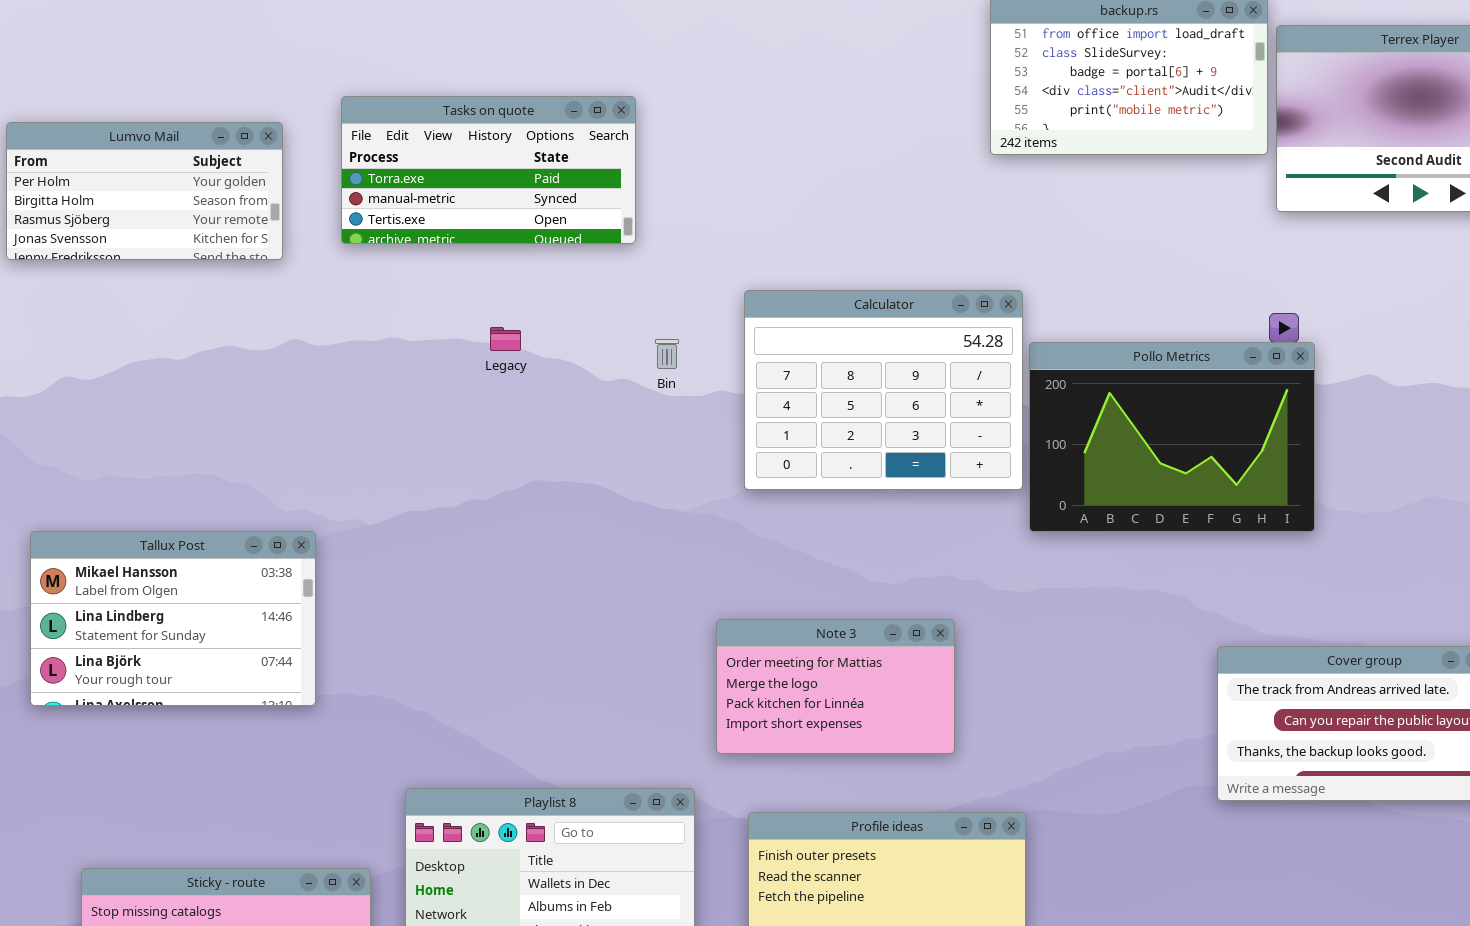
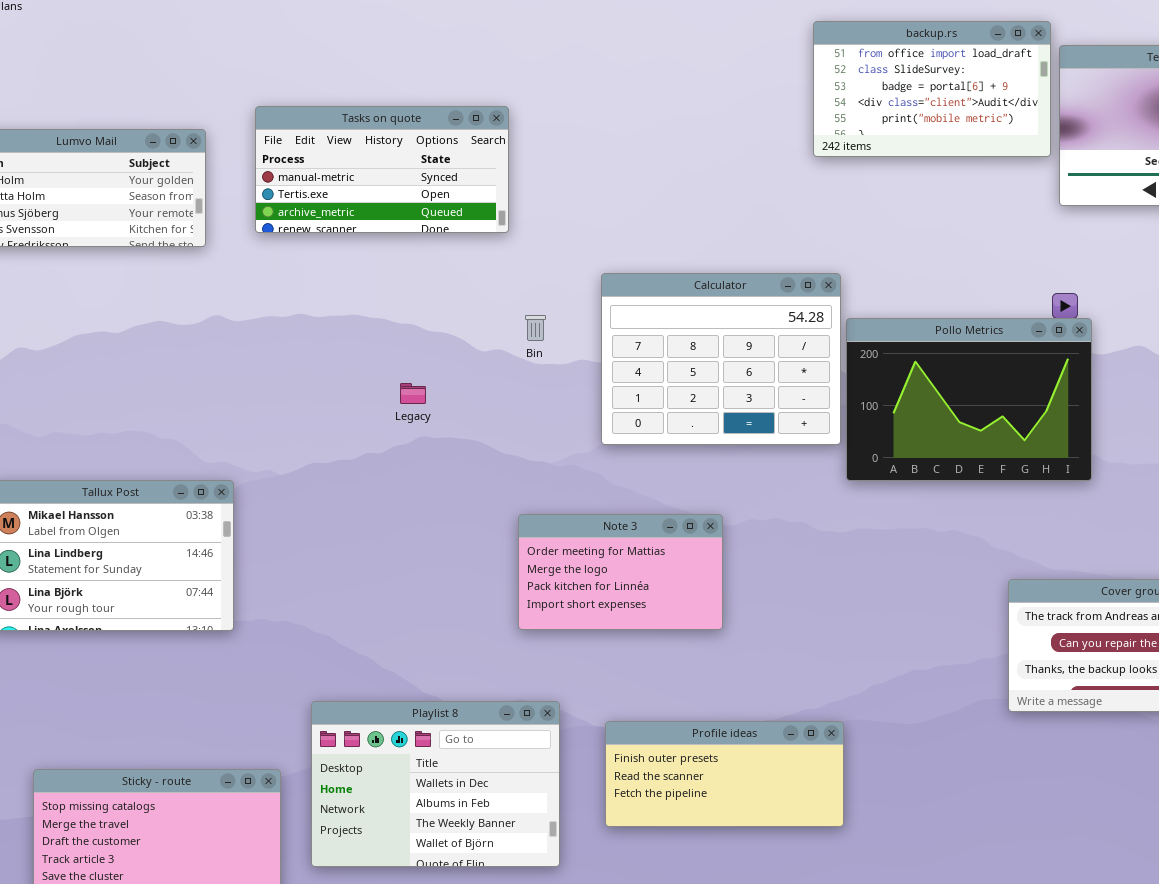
Tasks on quote: [341,96,636,244] -> [255,106,509,233], scrolled down 1 row
Legacy: [490,327,521,351] -> [400,383,426,404], moved
Note 3: [716,619,955,754] -> [518,514,723,630], moved

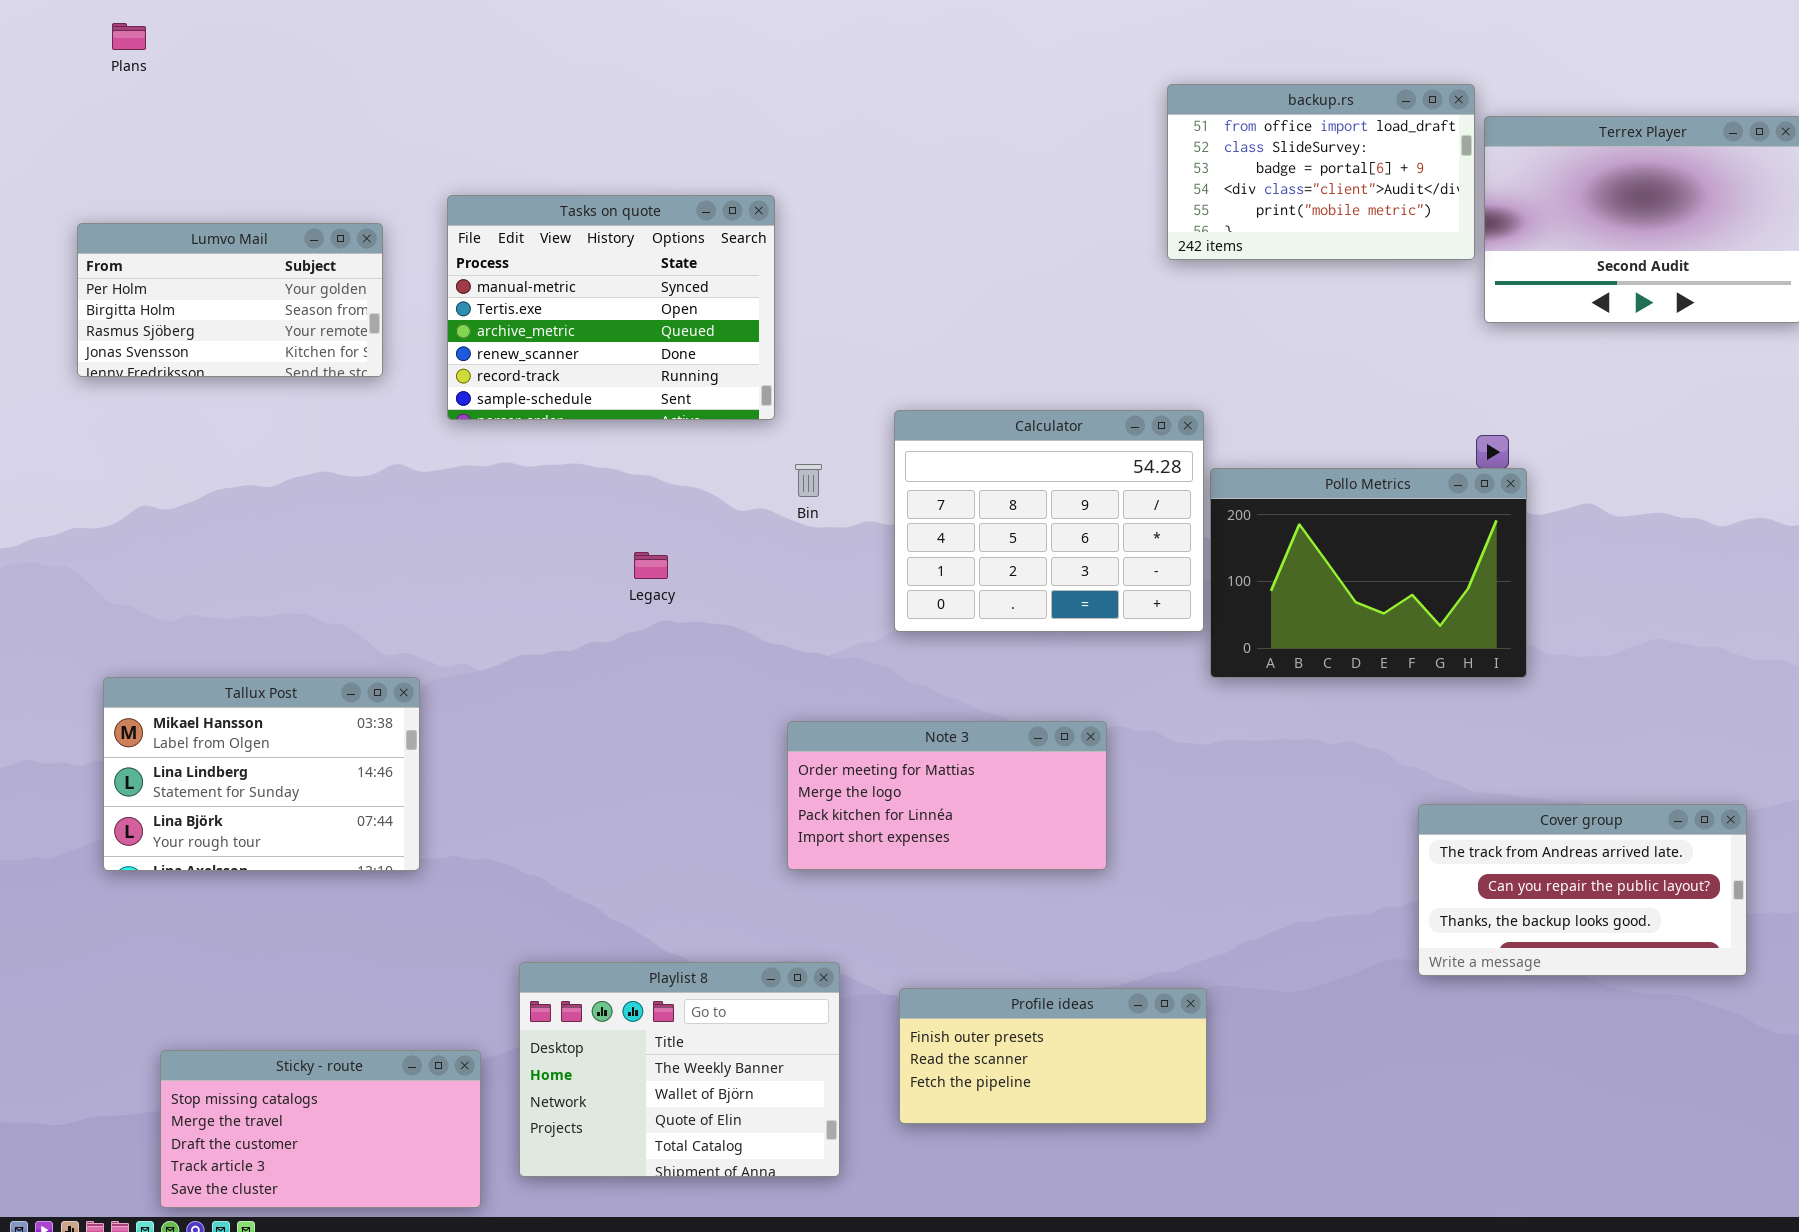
Tasks on quote: [255,106,509,233] -> [447,195,775,420], resized
Note 3: [518,514,723,630] -> [787,721,1107,870], resized
Playlist 8: [311,701,560,867] -> [519,962,840,1177], scrolled down 2 rows

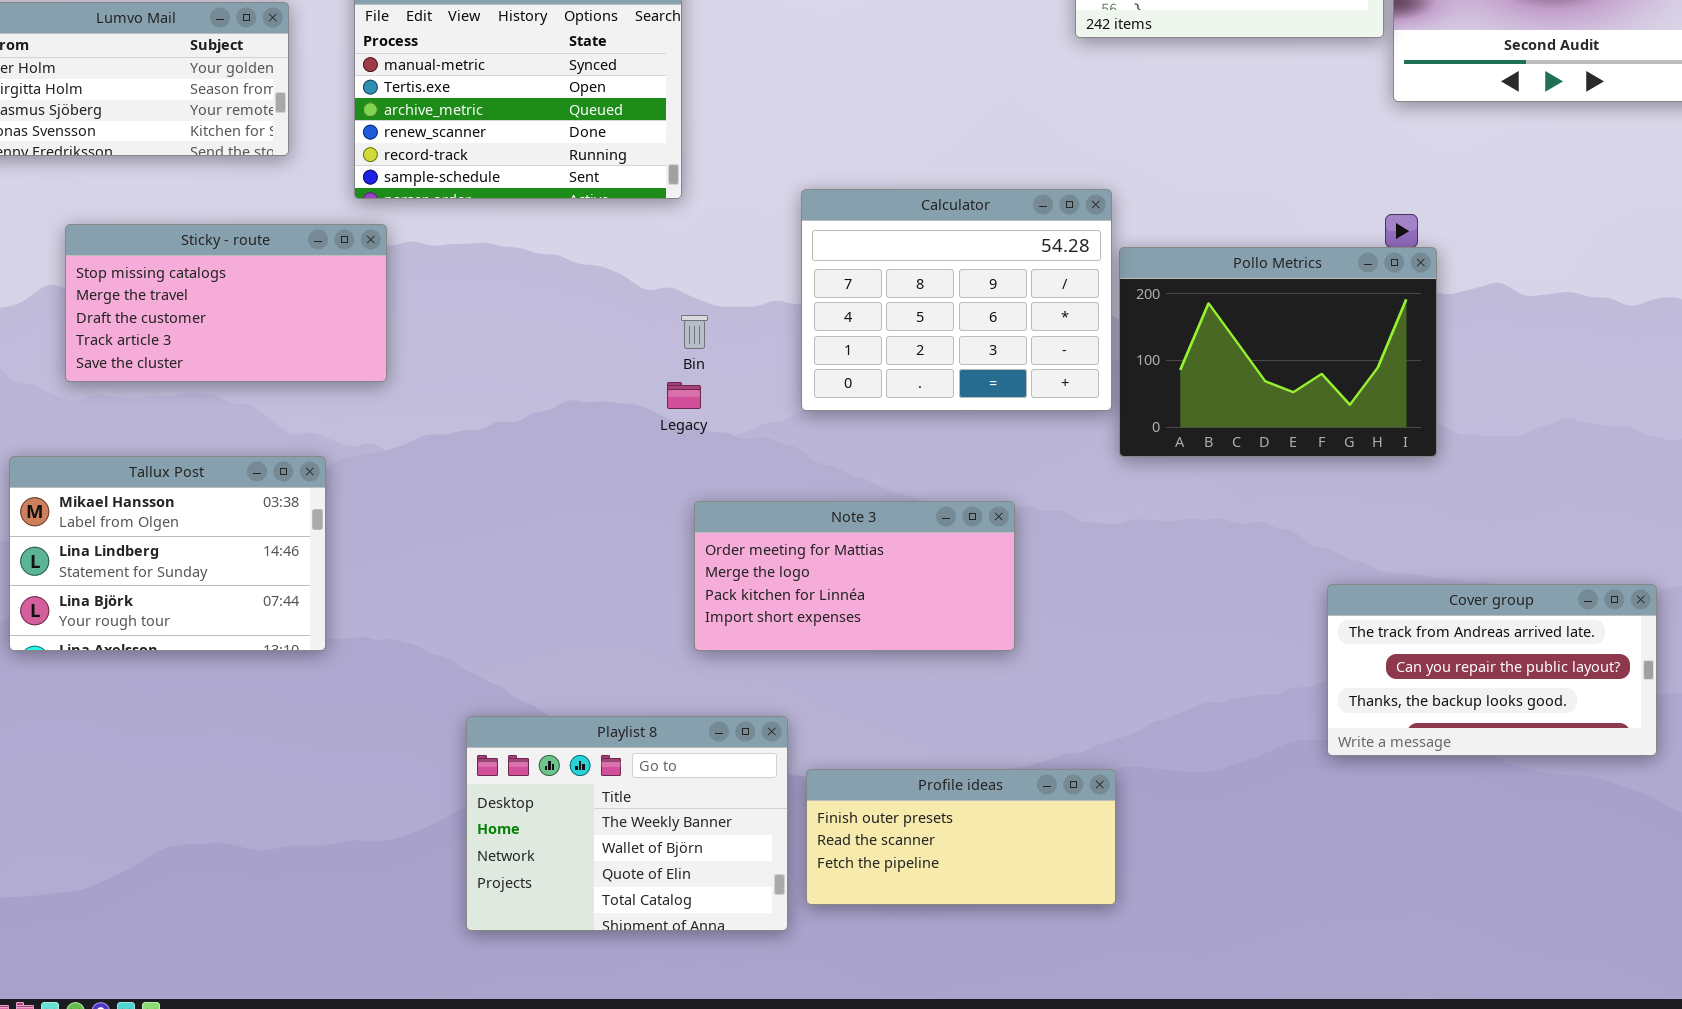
Bin: [795,464,822,497] -> [681,315,708,349], moved
Legacy: [634,552,668,579] -> [667,382,701,409], moved
Playlist 8: [519,962,840,1177] -> [466,716,788,931], moved
Sticky - route: [160,1050,481,1208] -> [65,224,387,382], moved

